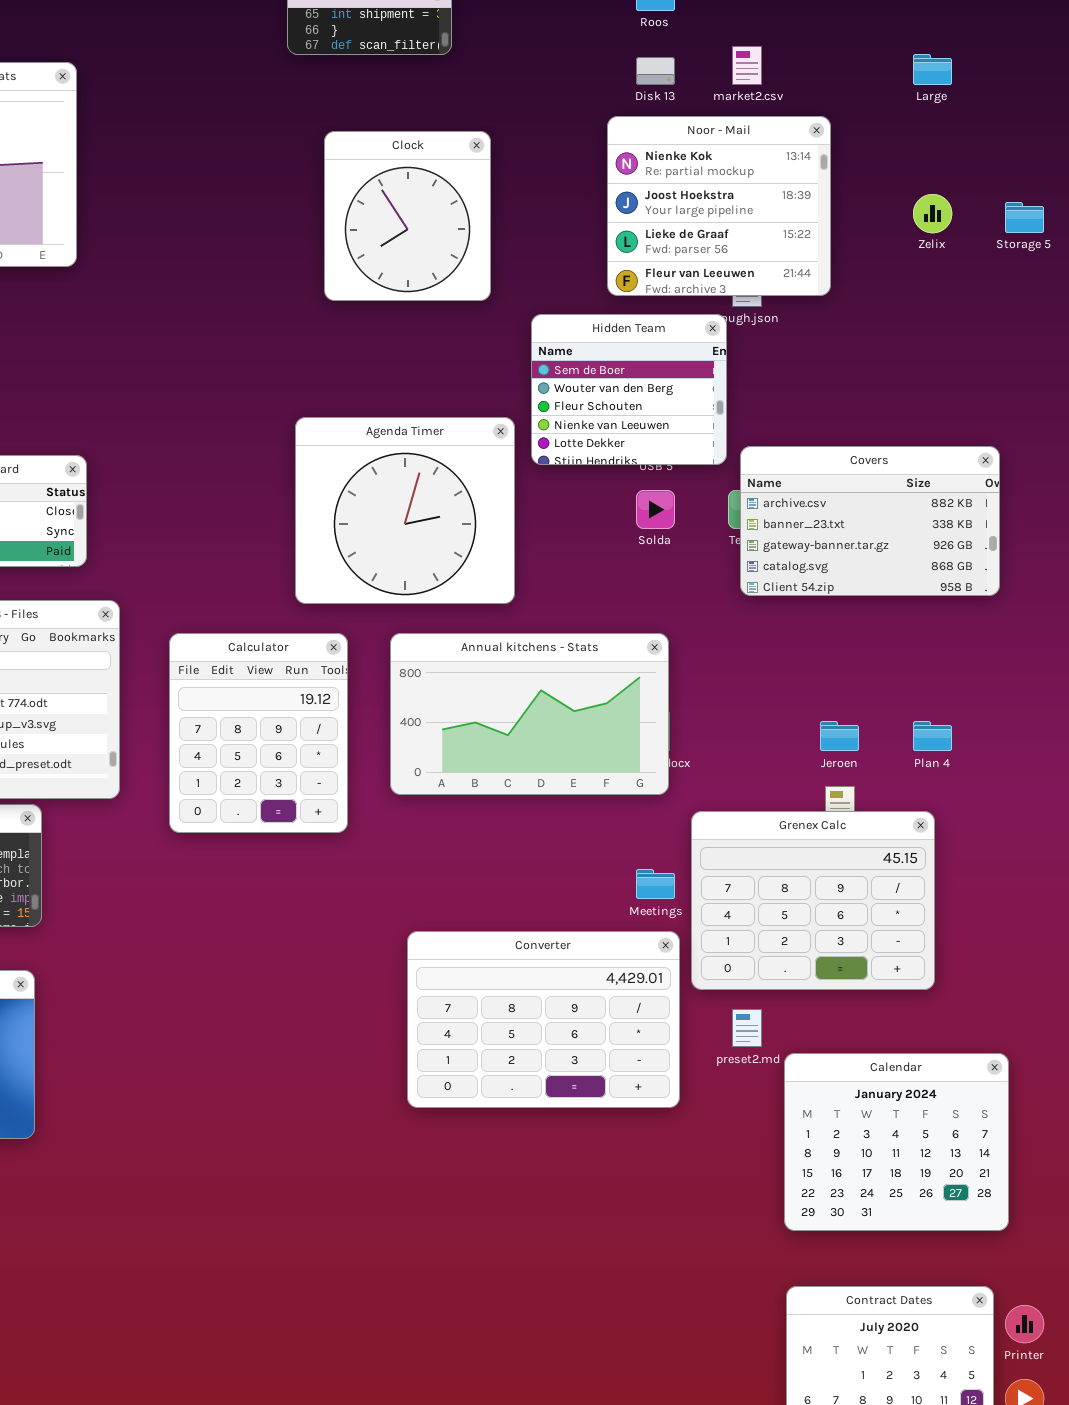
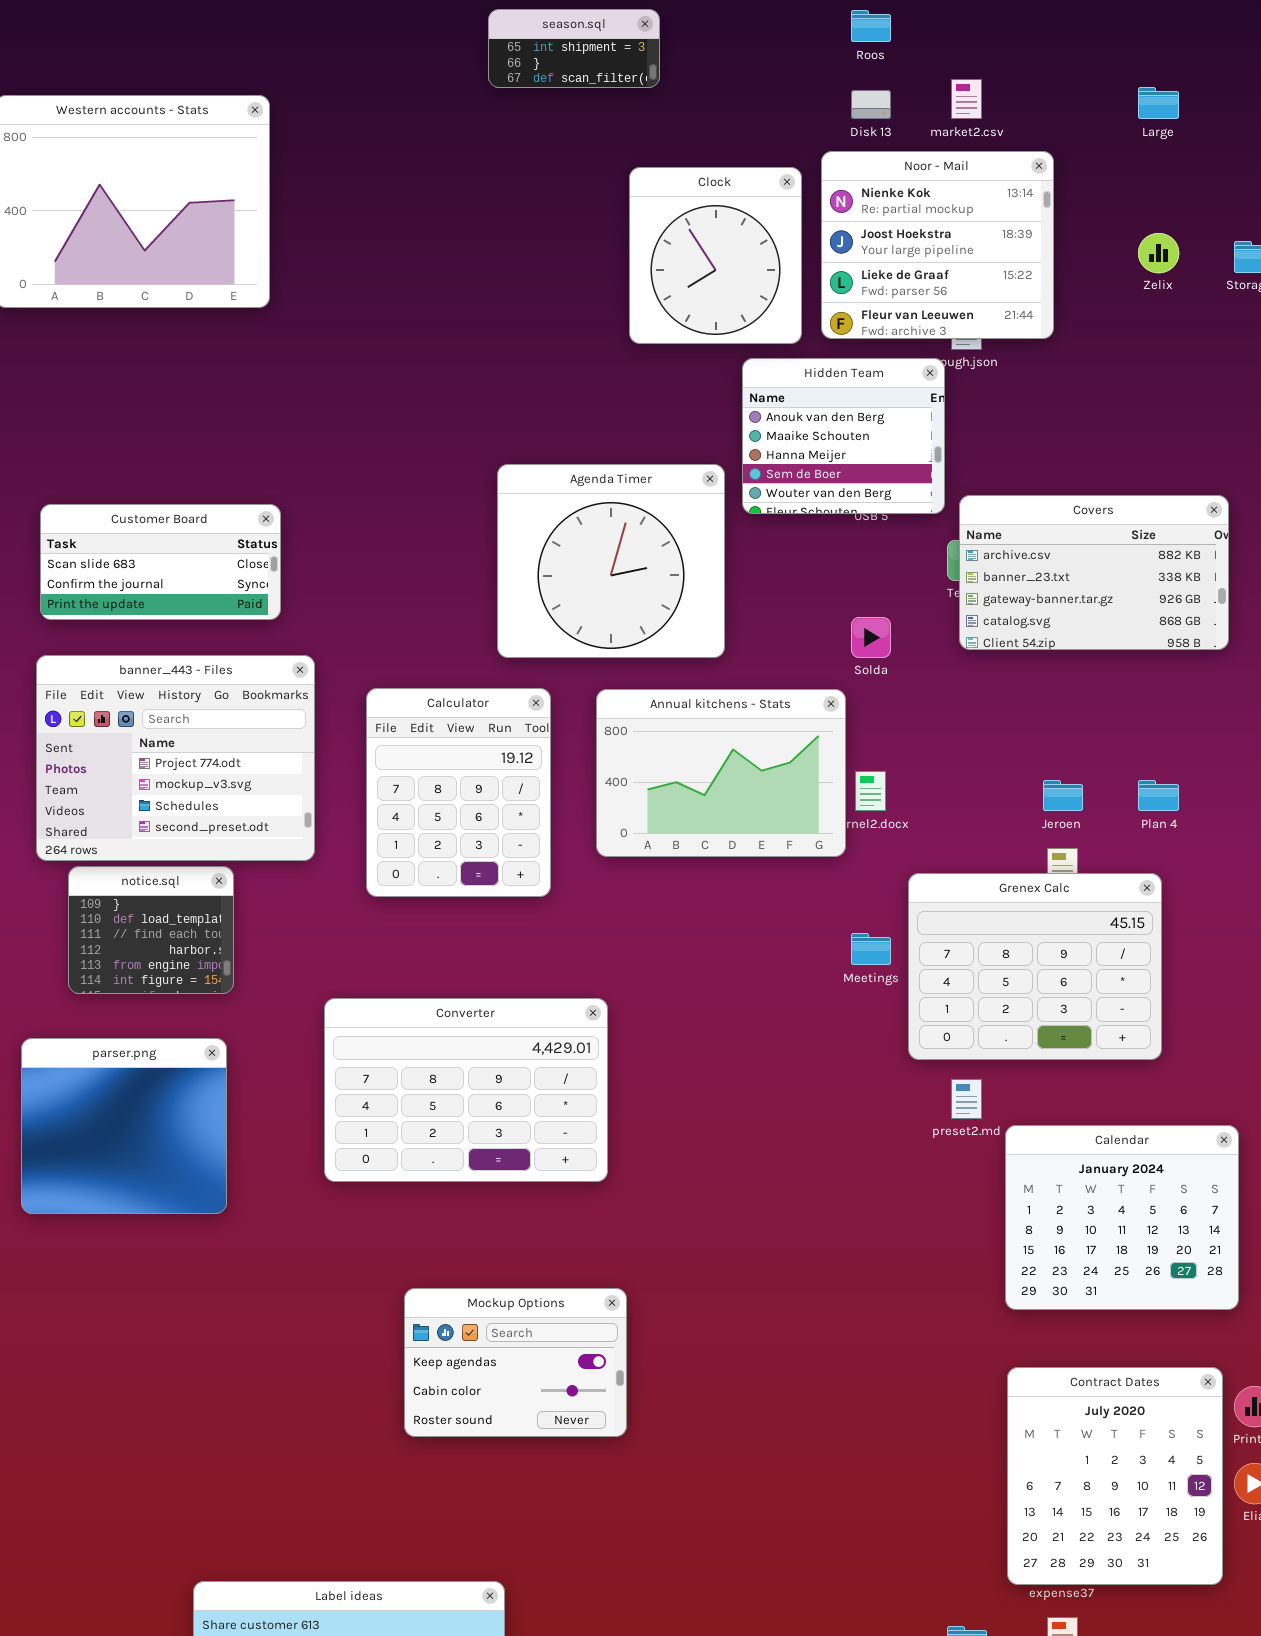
Clock: [324,131,491,301] -> [629,167,802,344], moved
Hidden Team: [531,314,727,465] -> [742,358,945,514], scrolled up 3 rows
Solda: [636,490,675,529] -> [851,617,891,658], moved
Annual kitchens - Stats: [390,633,669,795] -> [596,689,846,857], resized
Converter: [407,931,680,1108] -> [324,998,608,1182], moved
Mockup Options: none -> [404,1288,627,1437], opened

